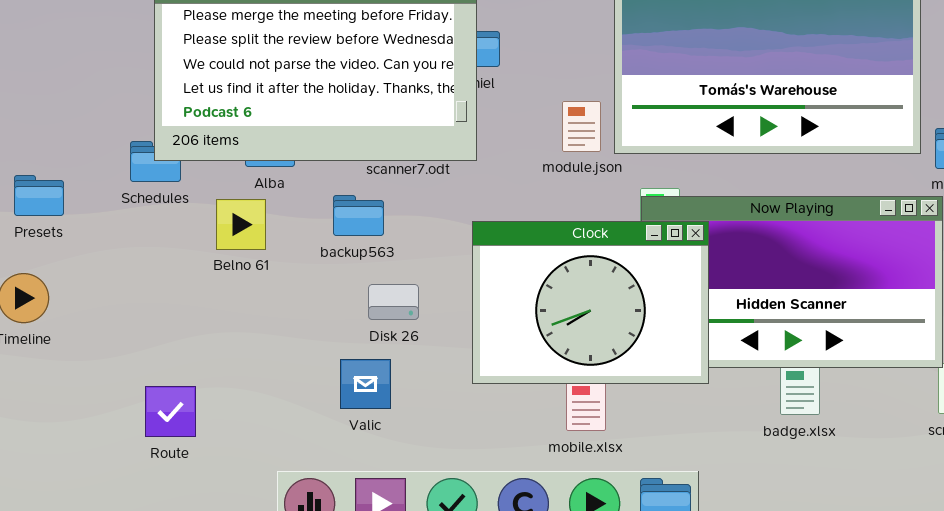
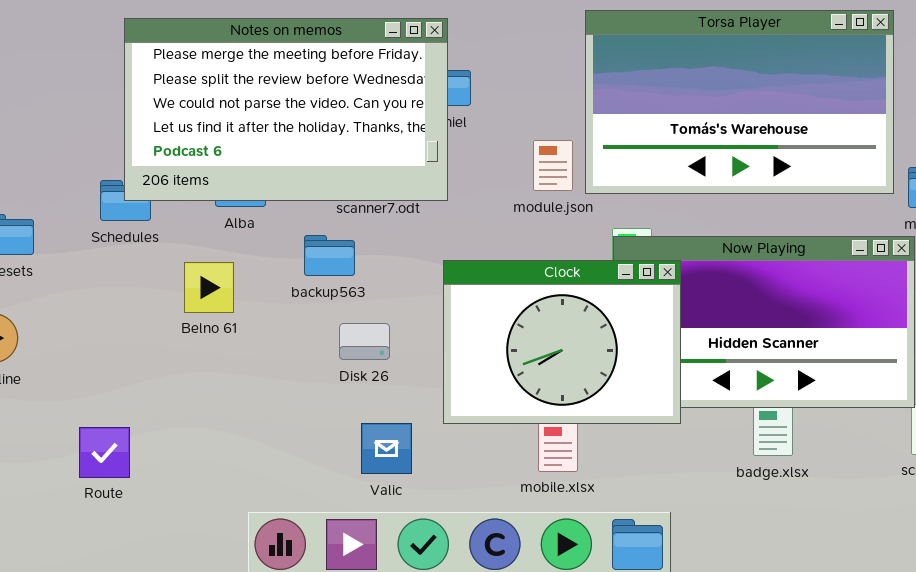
Belno 61: [216,199,266,250] -> [184,262,234,313], moved
Valic: [340,359,391,409] -> [361,423,412,474], moved
Route: [145,386,196,437] -> [79,427,130,478], moved

